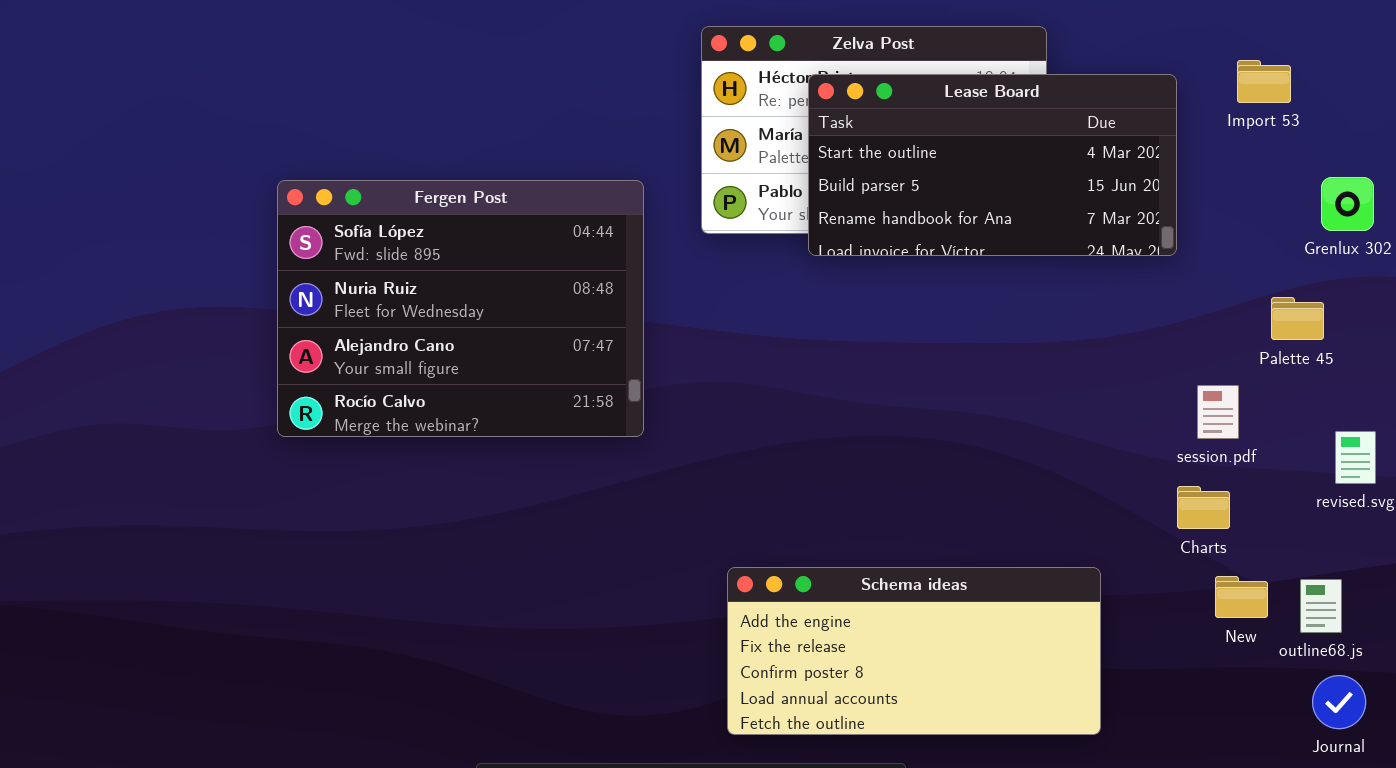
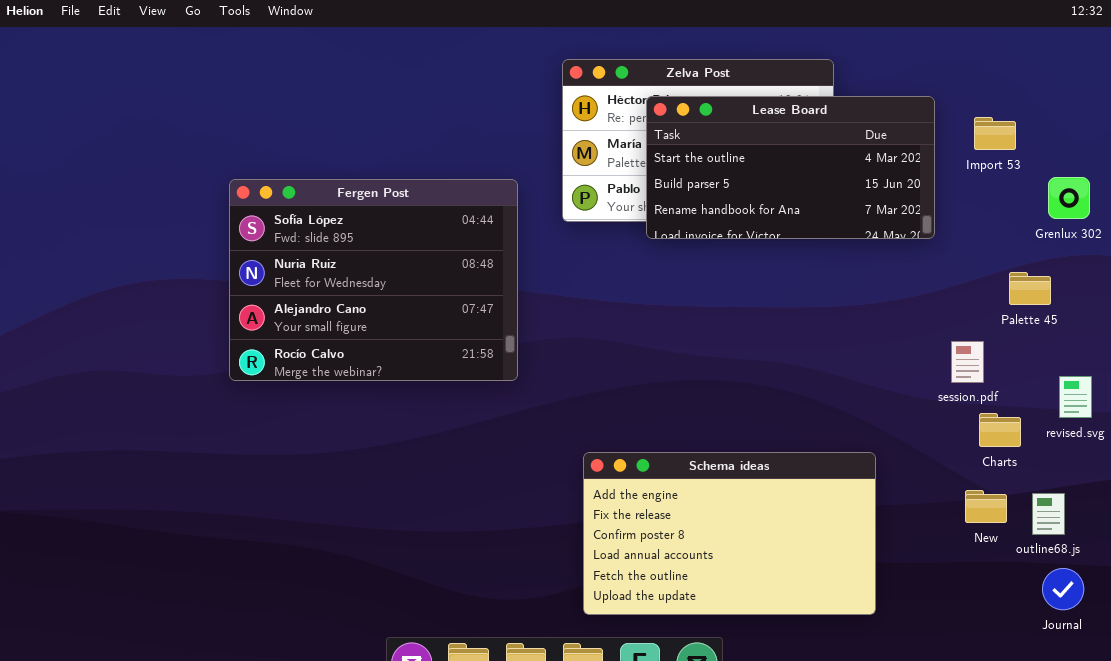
Import 53: [1237,60,1291,103] -> [974,117,1016,150], moved
Charts: [1177,486,1230,529] -> [979,413,1021,447], moved
Schema ideas: [727,567,1101,735] -> [583,452,876,615], resized

